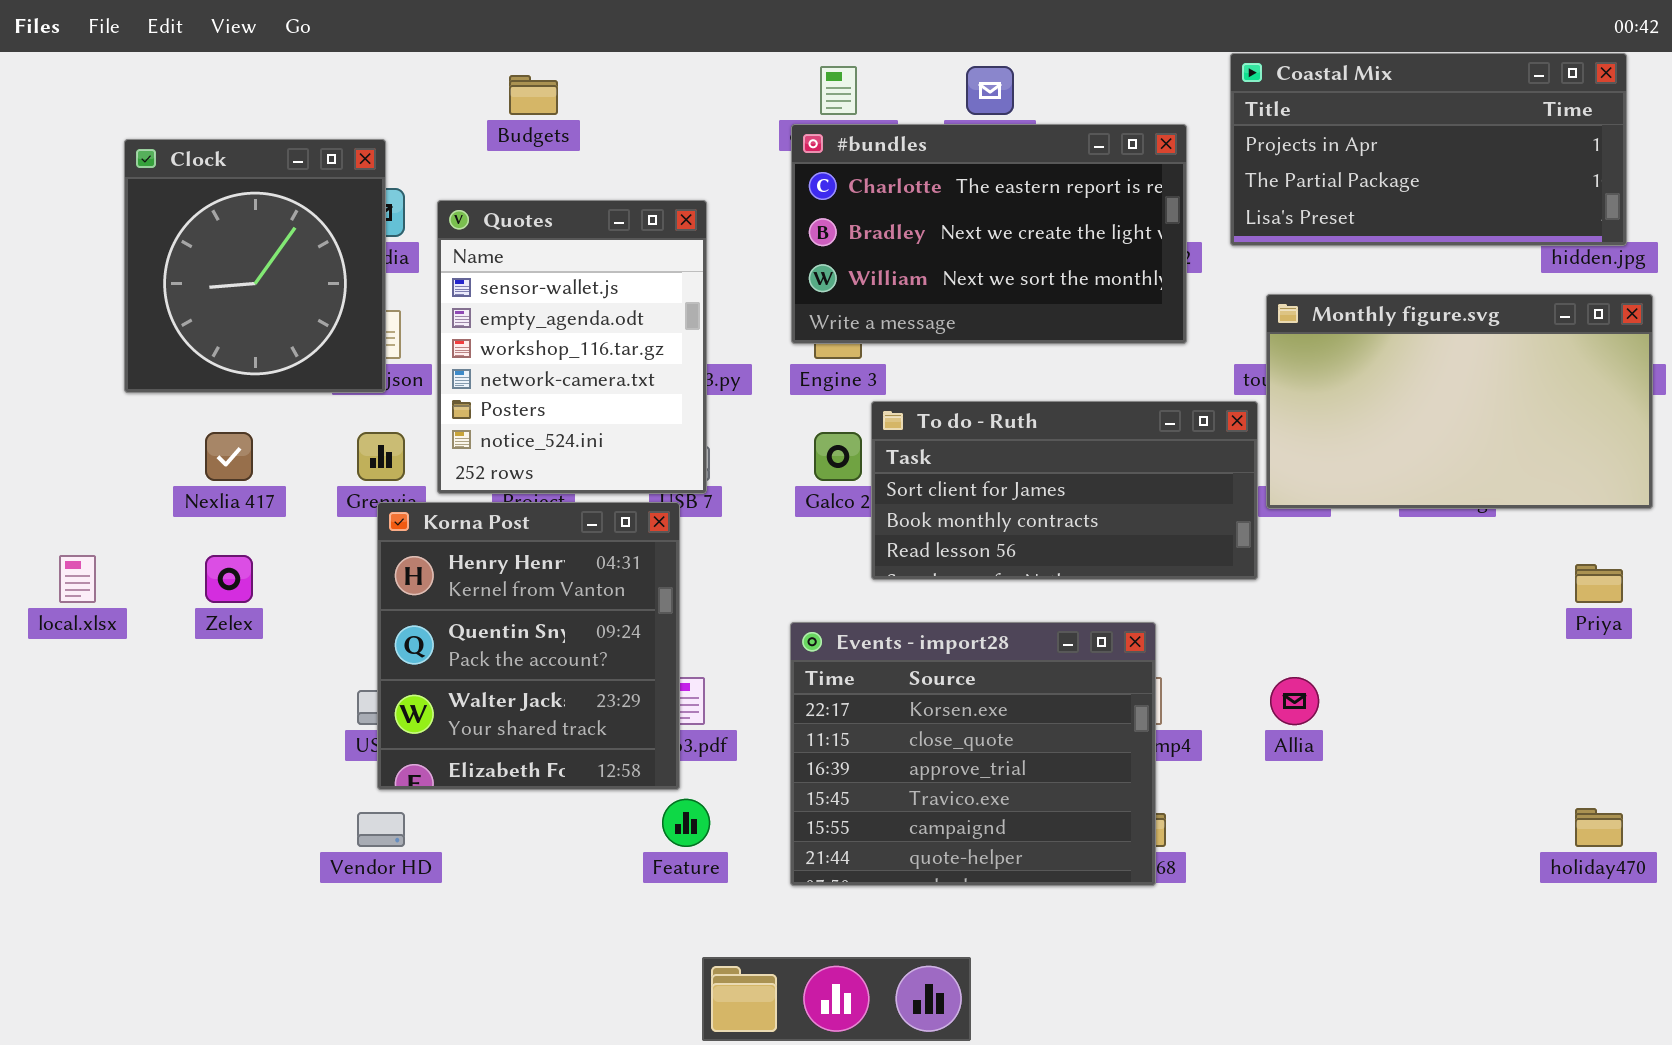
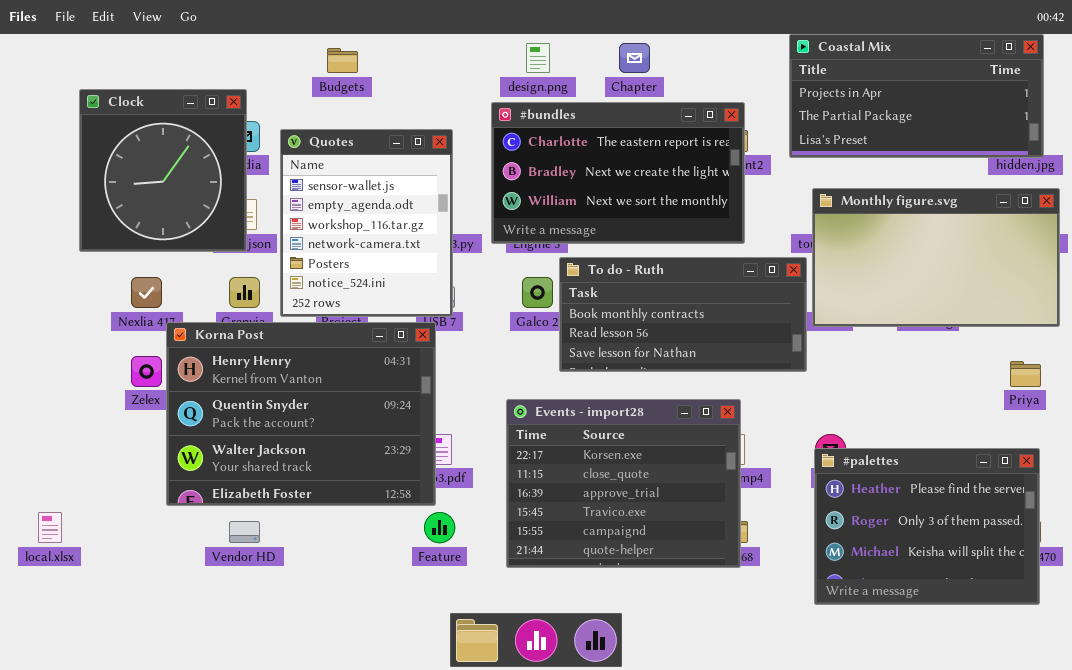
#bundles: [791,124,1187,344] -> [491,102,745,244], moved
To do - Ruth: [871,401,1258,580] -> [559,257,807,372], scrolled down 1 row
Korna Post: [377,502,680,790] -> [166,322,436,506], resized
local.xlsx: [59,555,96,603] -> [38,512,62,543], moved
#palettes: none -> [814,448,1040,605], opened

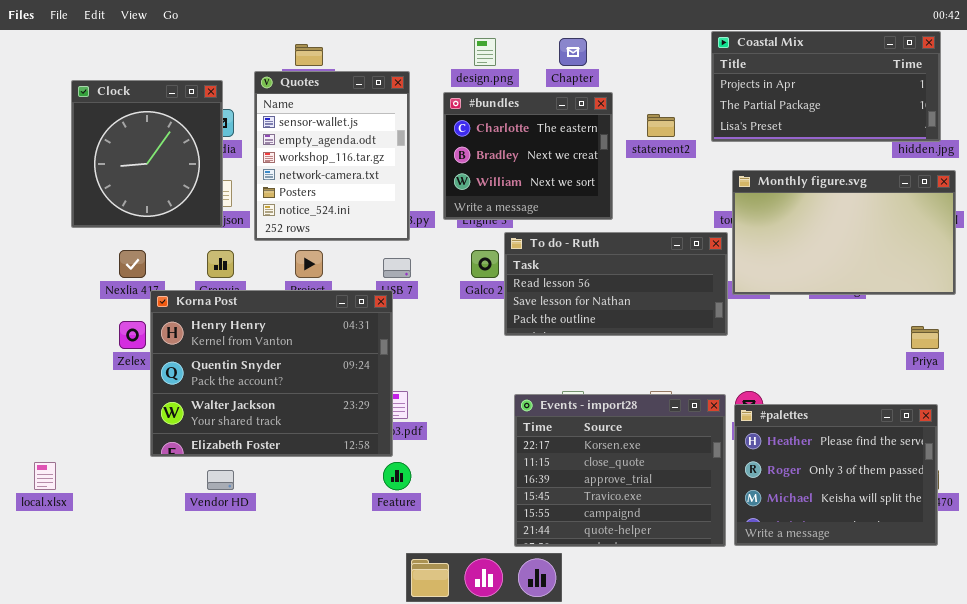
#bundles: [491,102,745,244] -> [443,92,613,220], resized
Quotes: [280,129,453,317] -> [254,71,410,241], moved
To do - Ruth: [559,257,807,372] -> [504,232,728,336], scrolled down 1 row
Events - import28: [506,399,741,568] -> [514,394,726,547], moved

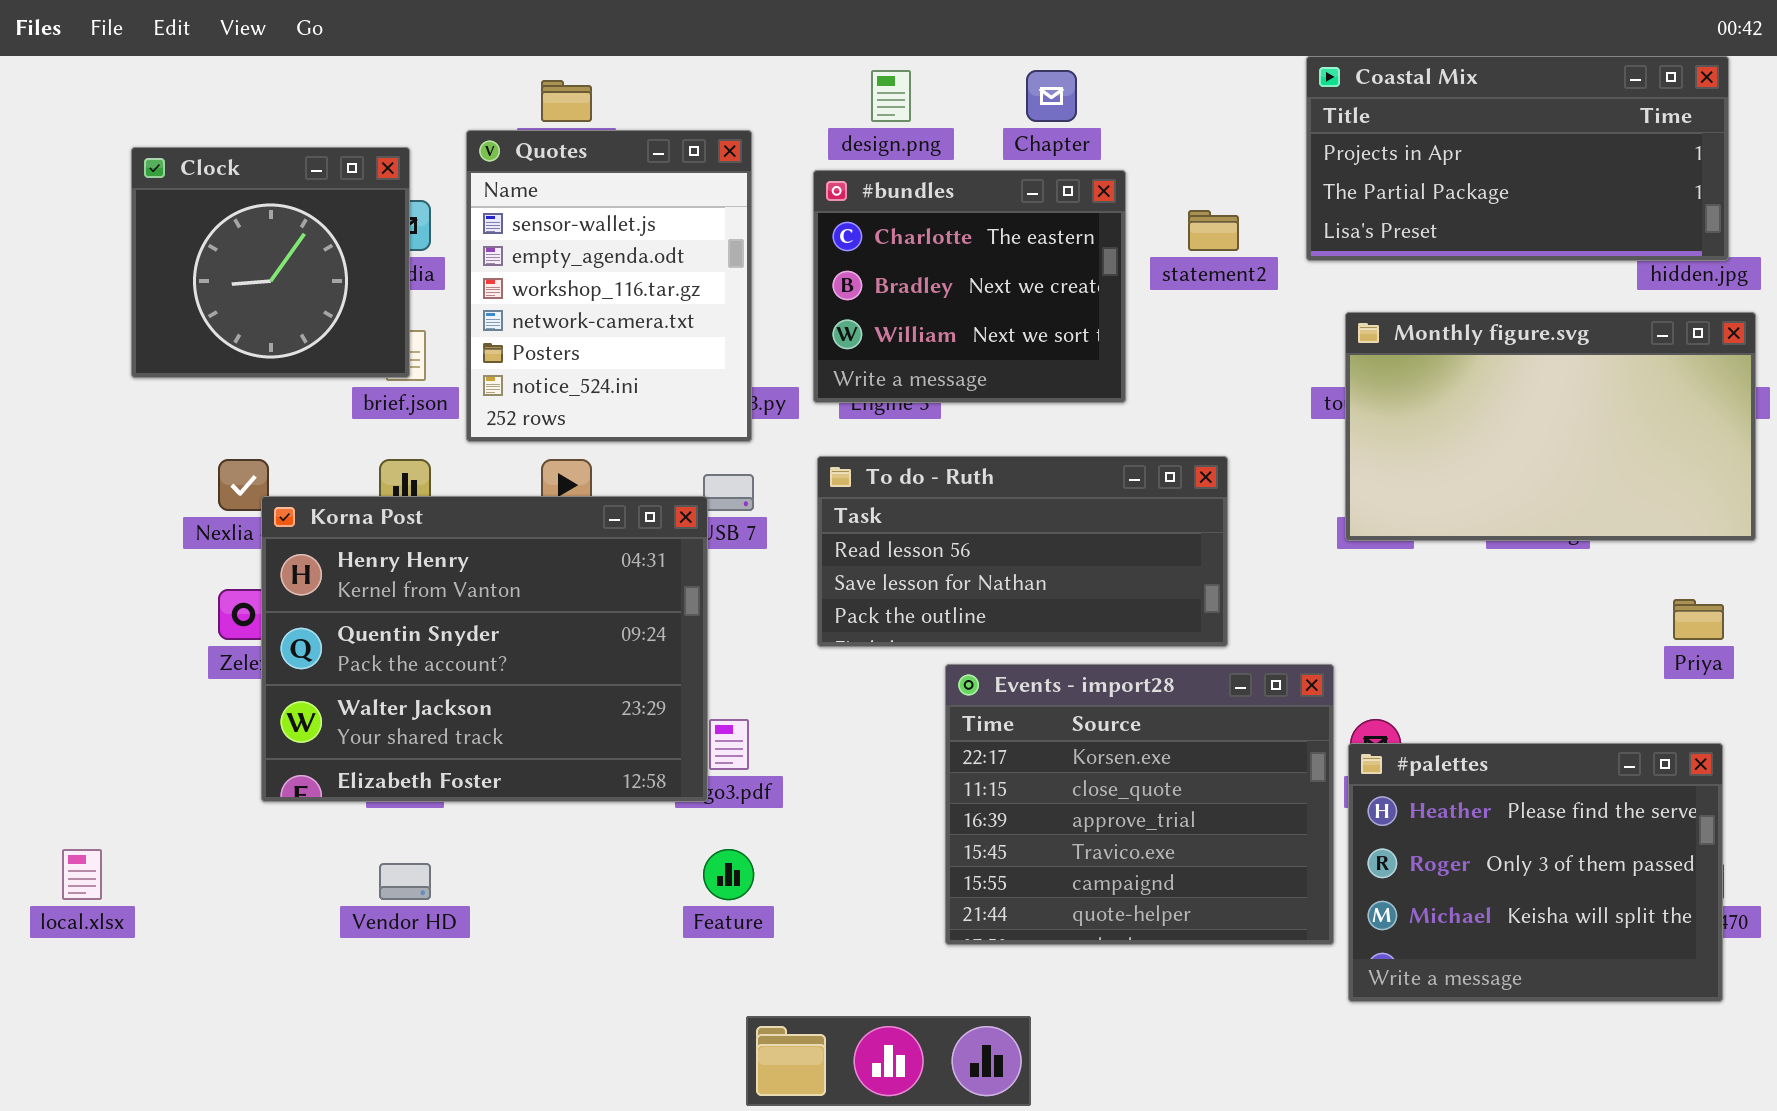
Clock: [71,80,223,228] -> [131,147,410,378], resized
To do - Ruth: [504,232,728,336] -> [817,456,1228,647], moved
Korna Post: [150,290,393,457] -> [261,496,708,802], moved
Events - import28: [514,394,726,547] -> [945,664,1334,945], moved

